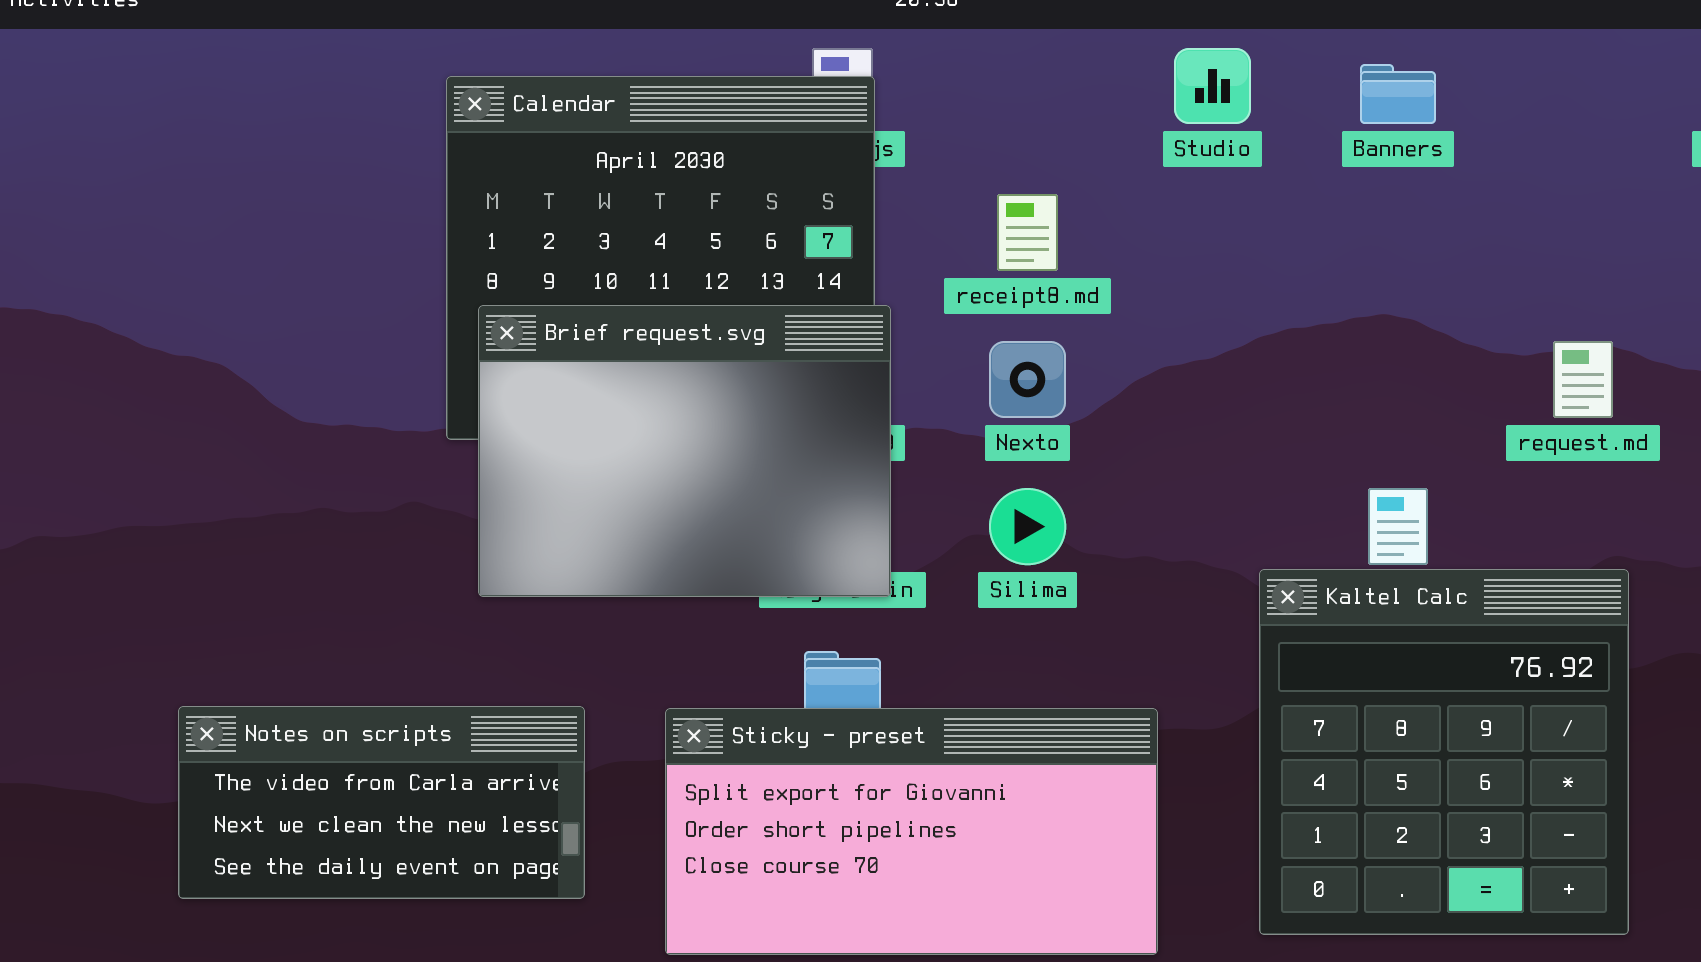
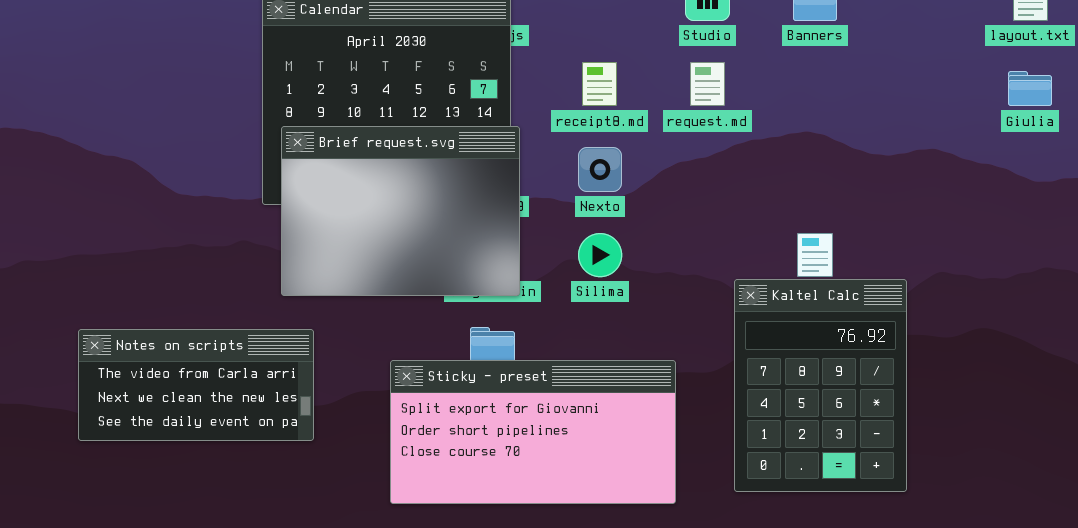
request.md: [1553,341,1613,418] -> [690,62,725,106], moved
Kaltel Calc: [1259,569,1629,935] -> [734,279,907,492], resized
Notes on scripts: [178,706,585,899] -> [78,329,314,441], moved

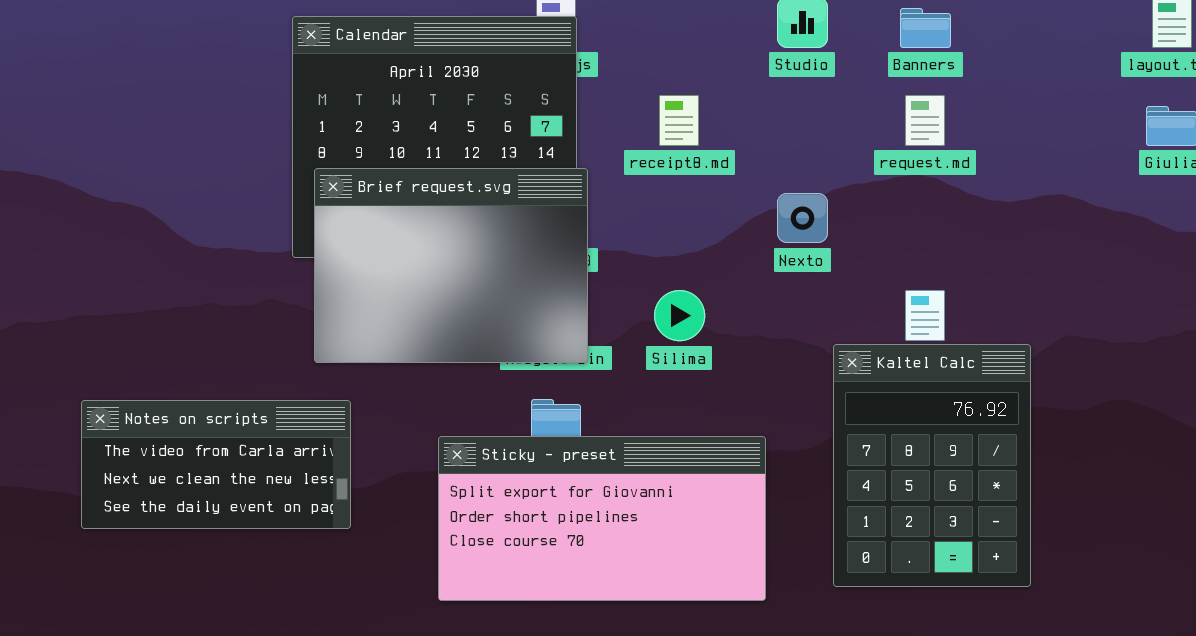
request.md: [690,62,725,106] -> [905,95,945,146], moved
Nexto: [578,147,622,192] -> [777,193,828,243], moved

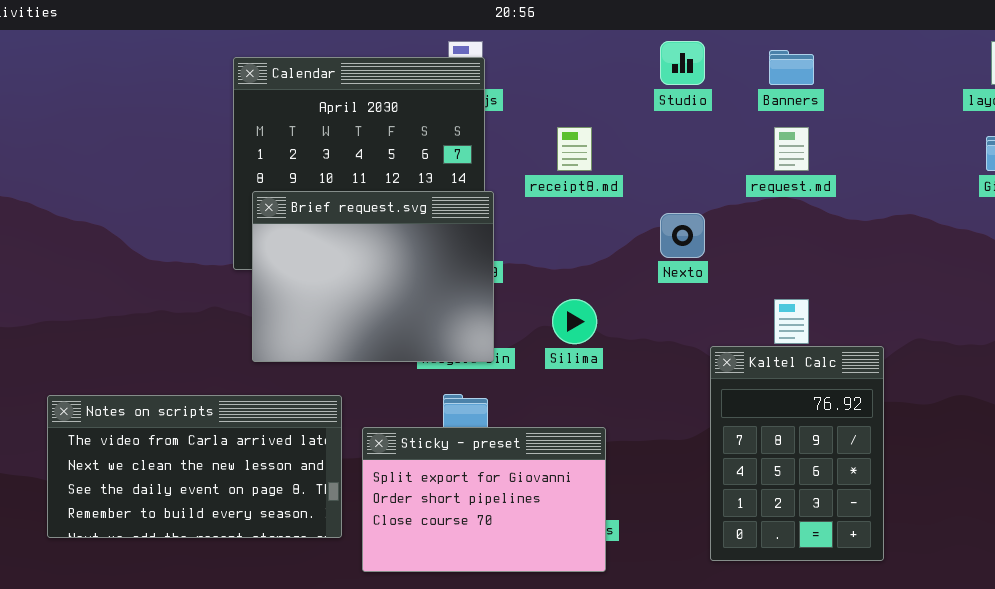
Notes on scripts: [81,400,351,529] -> [47,395,342,538], resized
Sticky - preset: [438,436,766,601] -> [362,427,606,572], resized

